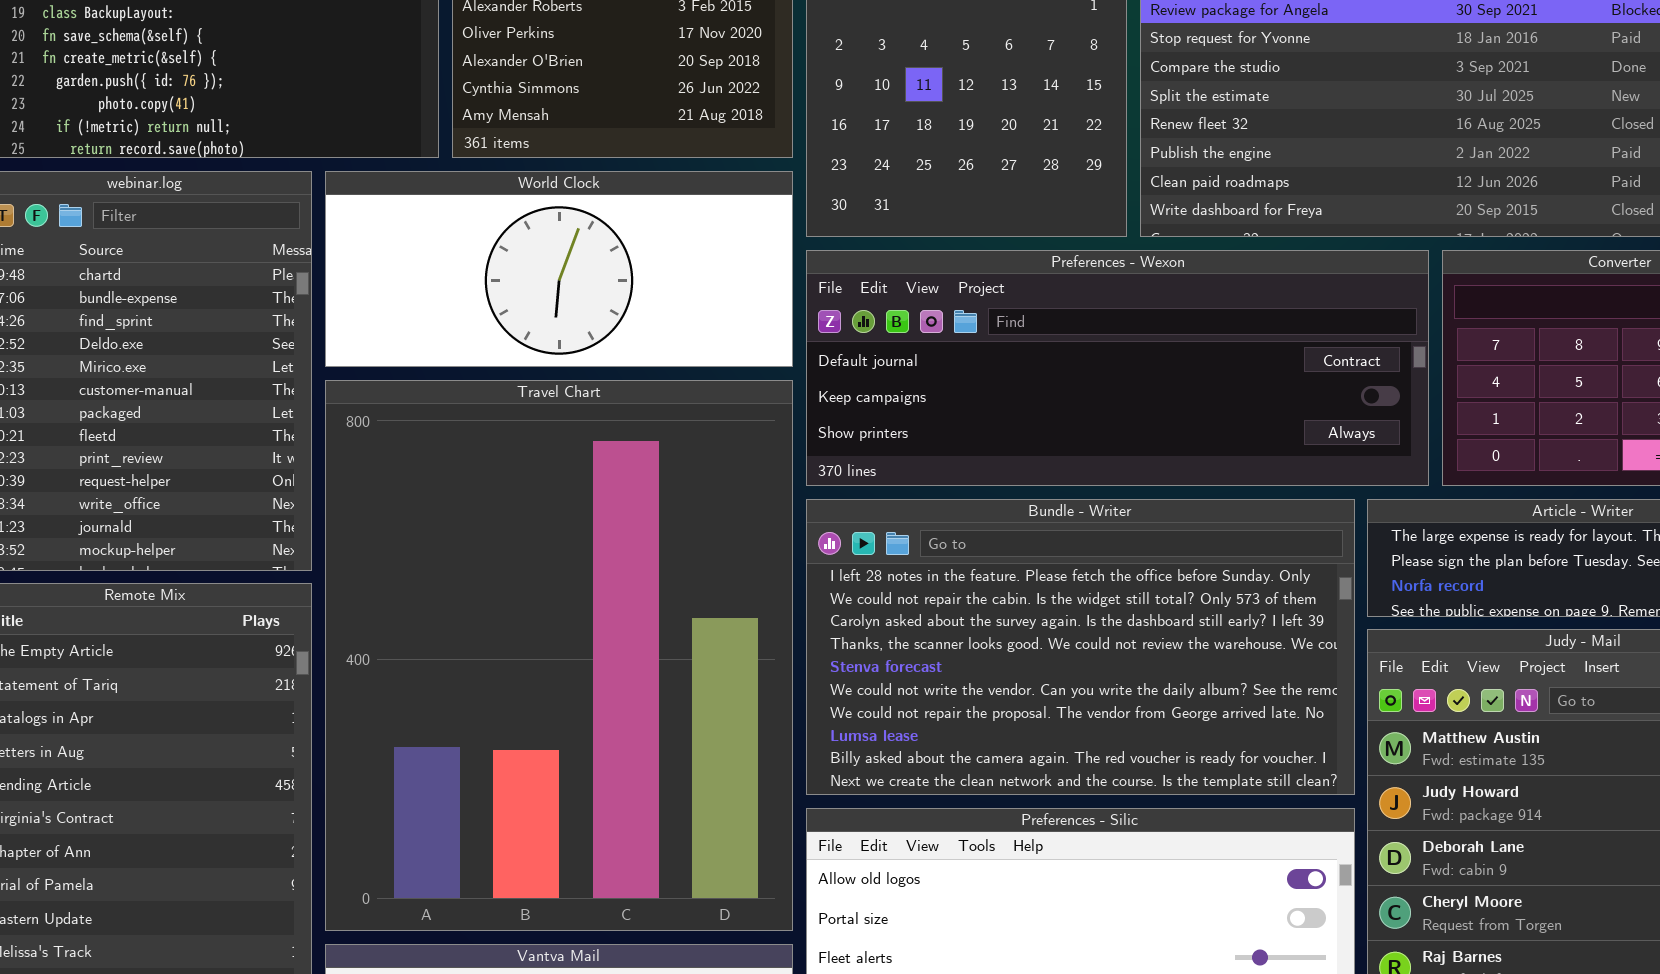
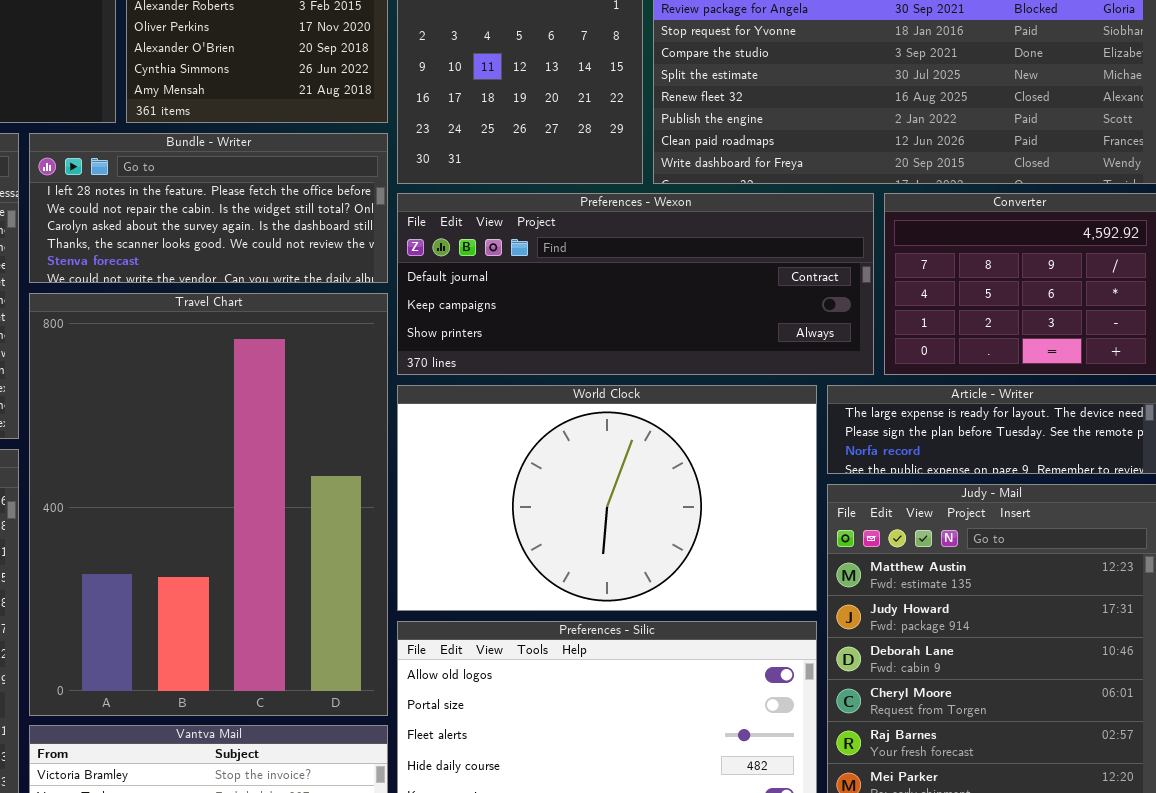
World Clock: [325,171,793,367] -> [397,385,817,611], moved, resized
Bundle - Writer: [806,499,1355,795] -> [29,133,388,283], moved, resized

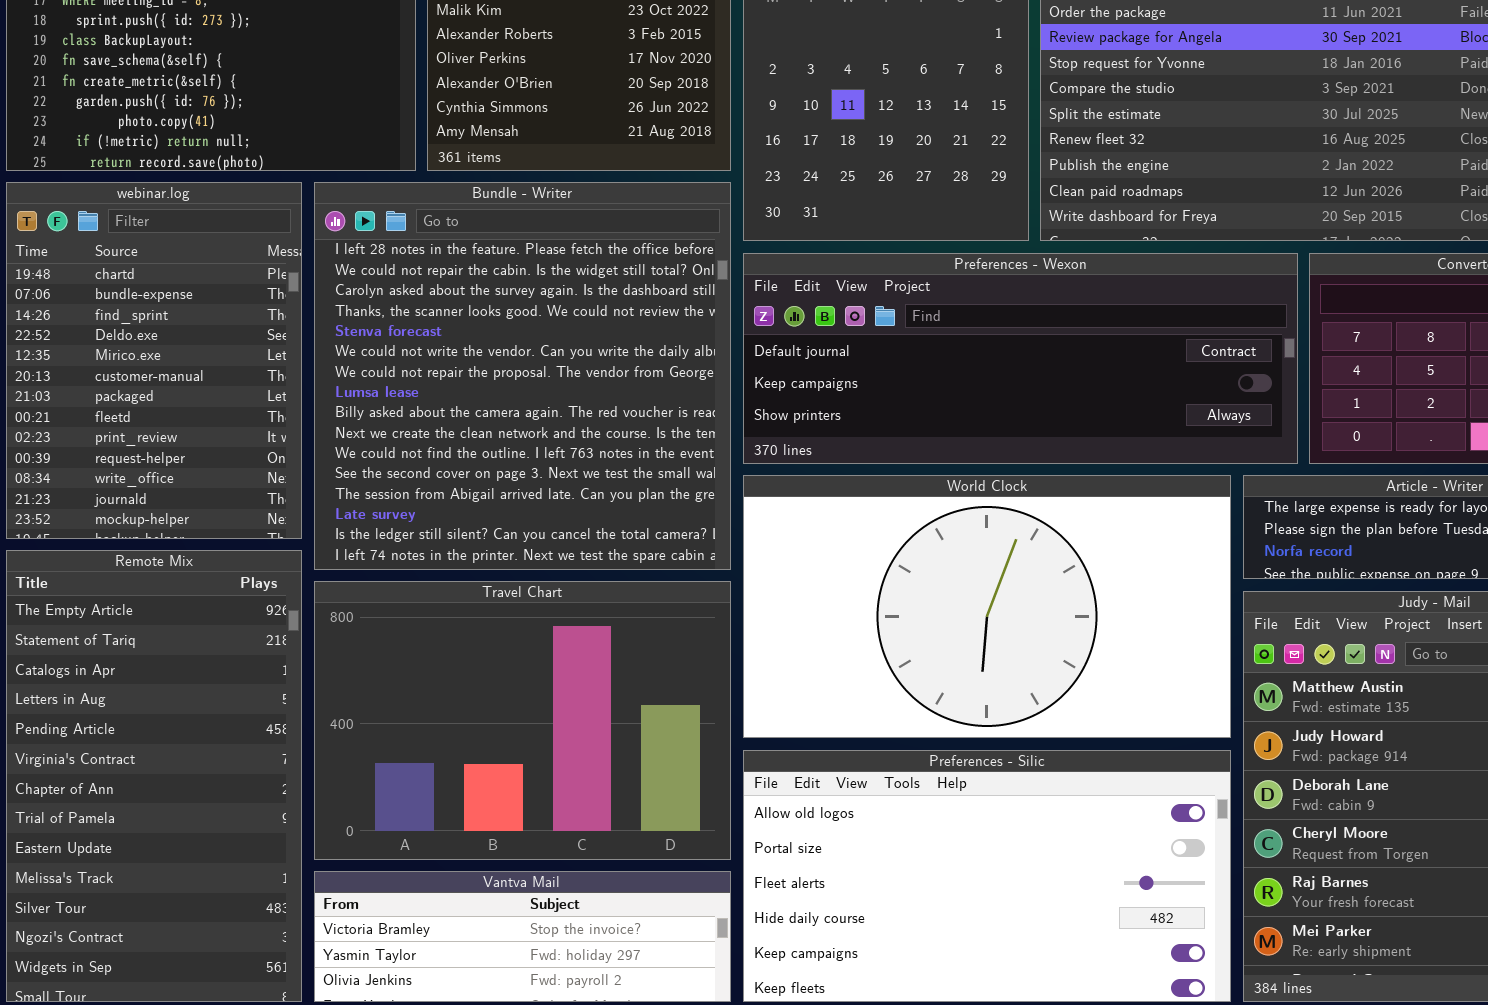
Bundle - Writer: [29,133,388,283] -> [314,182,731,570], resized
Travel Chart: [29,293,388,716] -> [314,581,731,860], resized

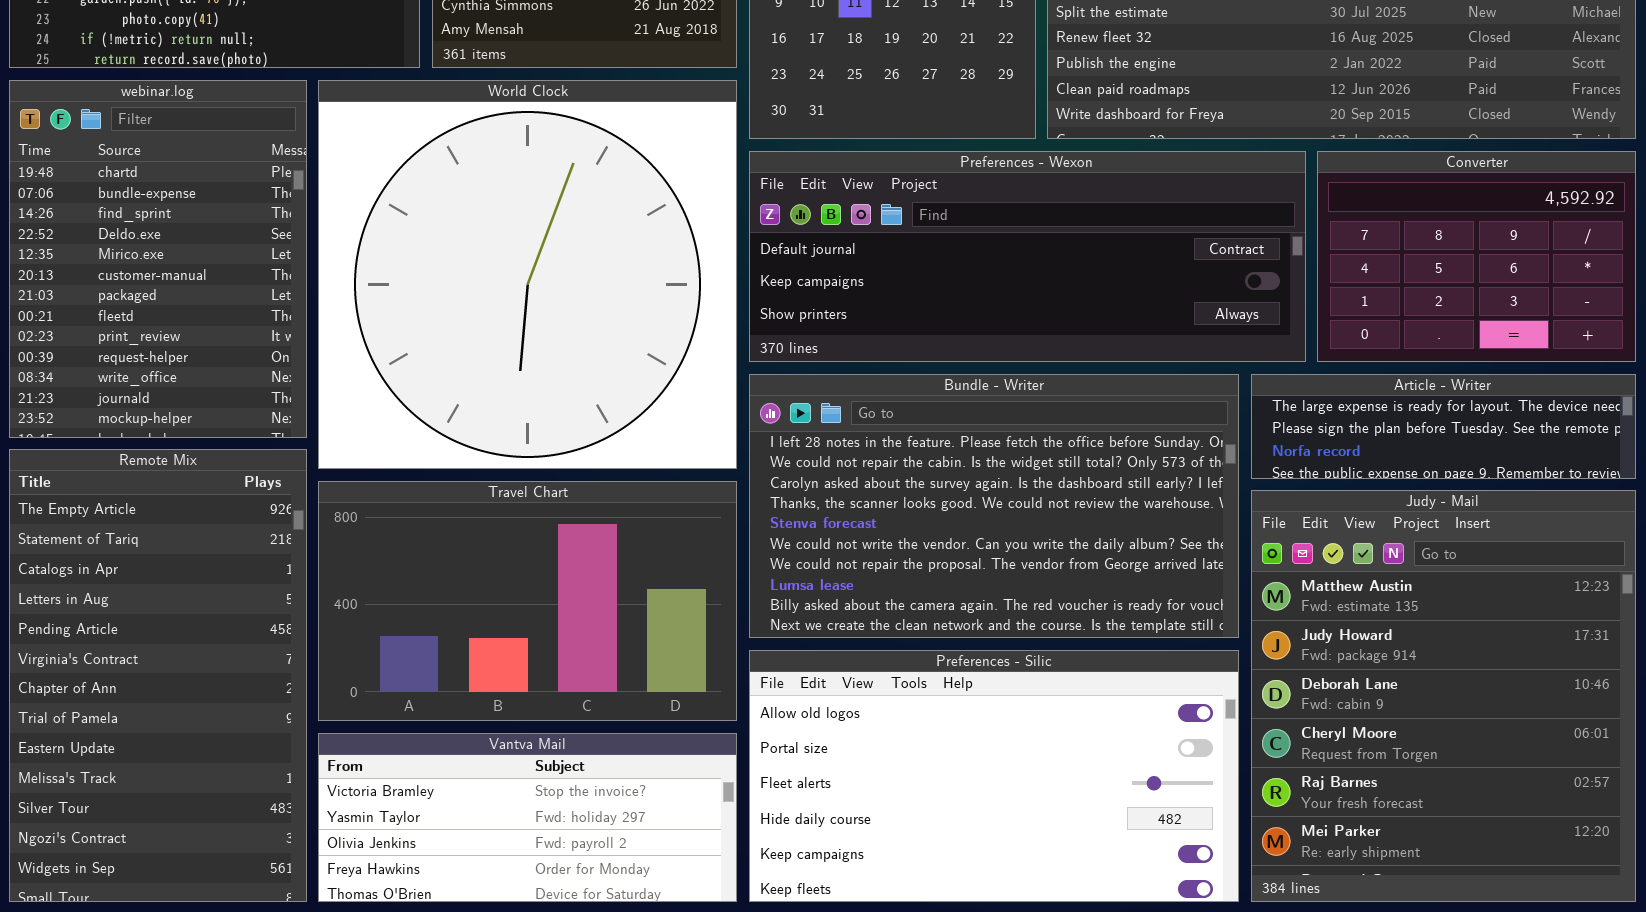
Bundle - Writer: [314,182,731,570] -> [749,374,1239,638], moved, resized
World Clock: [743,475,1231,738] -> [318,80,737,469], moved, resized
Travel Chart: [314,581,731,860] -> [318,481,737,721], resized
Vantva Mail: [314,871,731,1002] -> [318,733,737,902], resized

